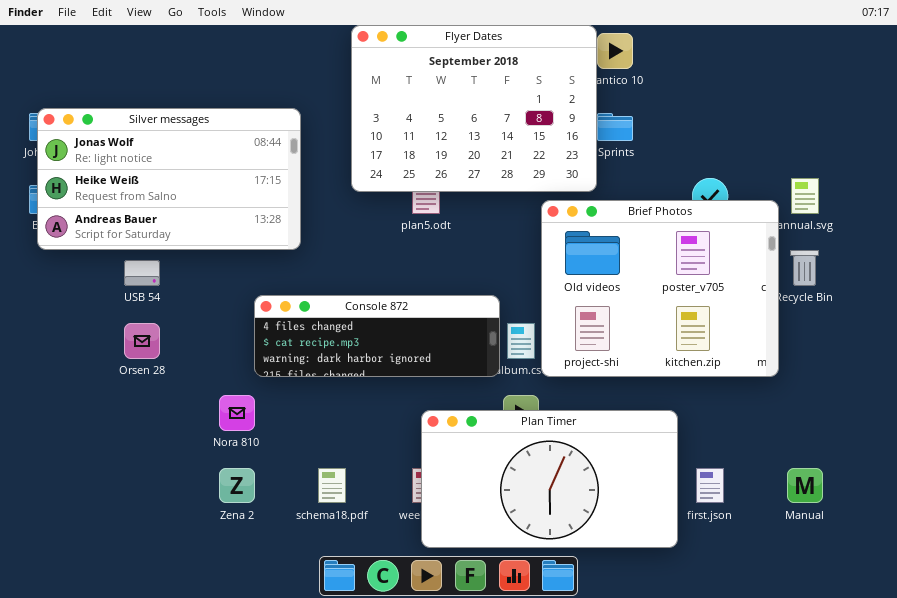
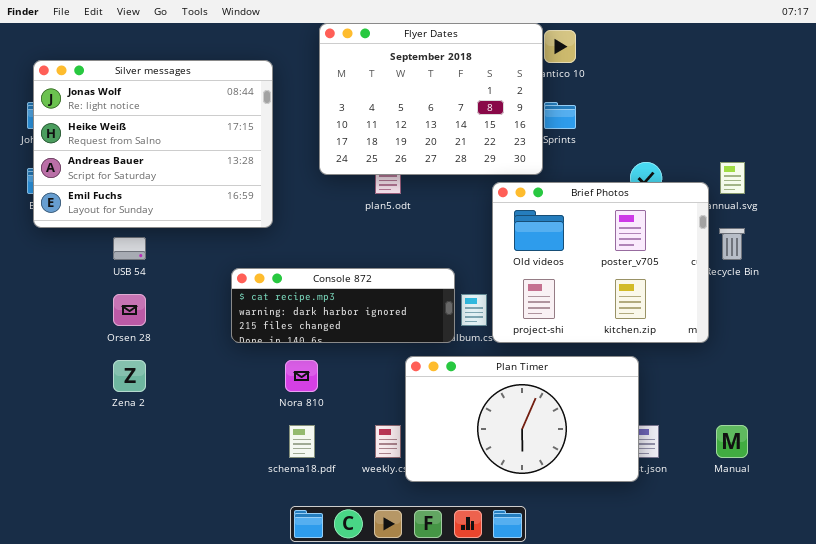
Silver messages: [37,108,301,250] -> [33,60,273,228], resized
Console 872: [254,295,500,377] -> [231,268,455,343], scrolled down 1 row
Nora 810: [219,395,255,431] -> [285,360,318,392], moved
Plan Timer: [421,410,678,548] -> [405,356,639,482], moved
Zena 2: [219,468,255,503] -> [113,360,146,392], moved

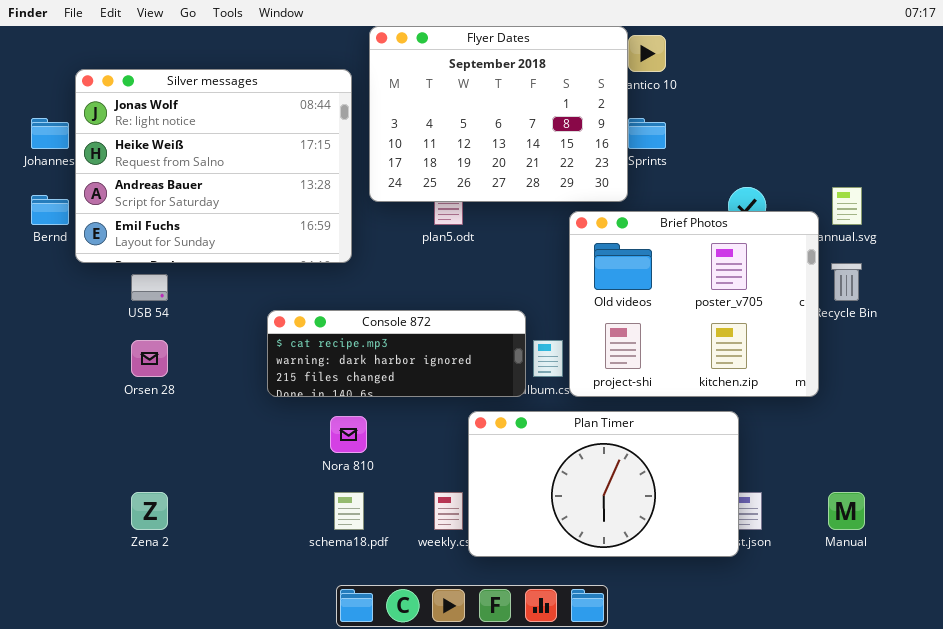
Silver messages: [33,60,273,228] -> [75,69,352,263], moved
Zena 2: [113,360,146,392] -> [131,492,168,530], moved

